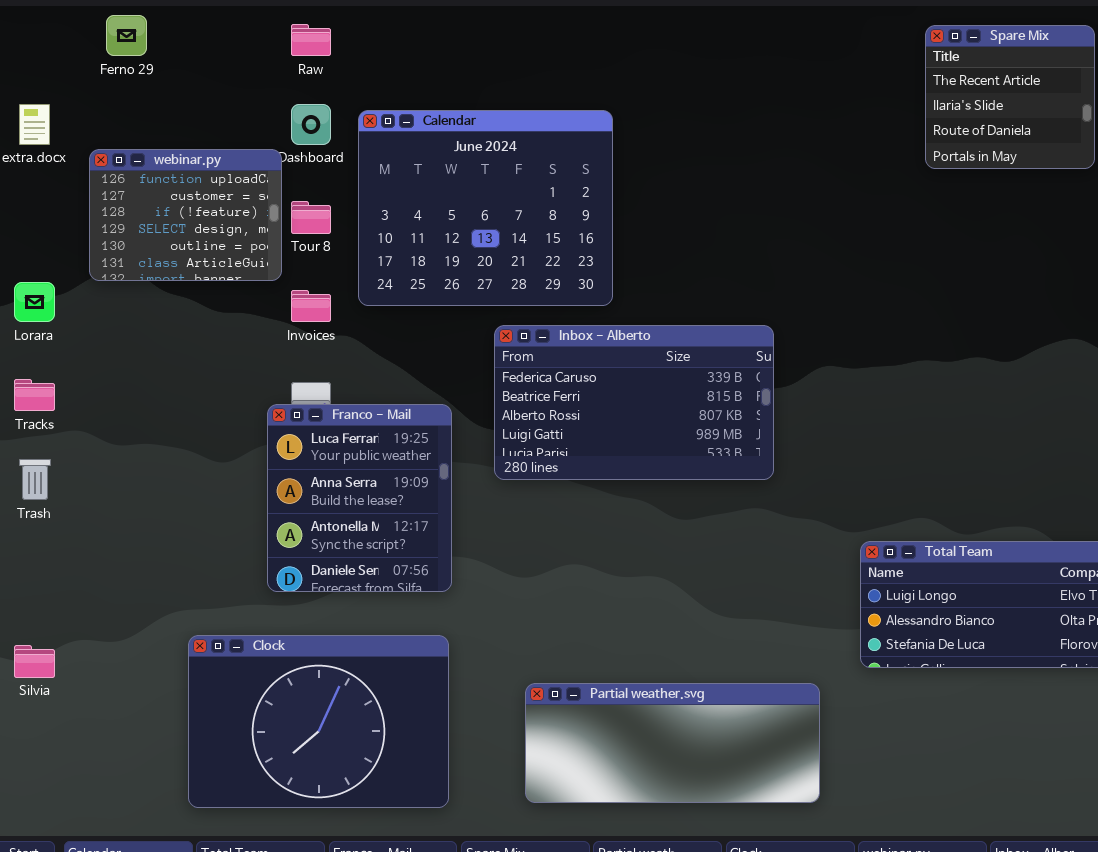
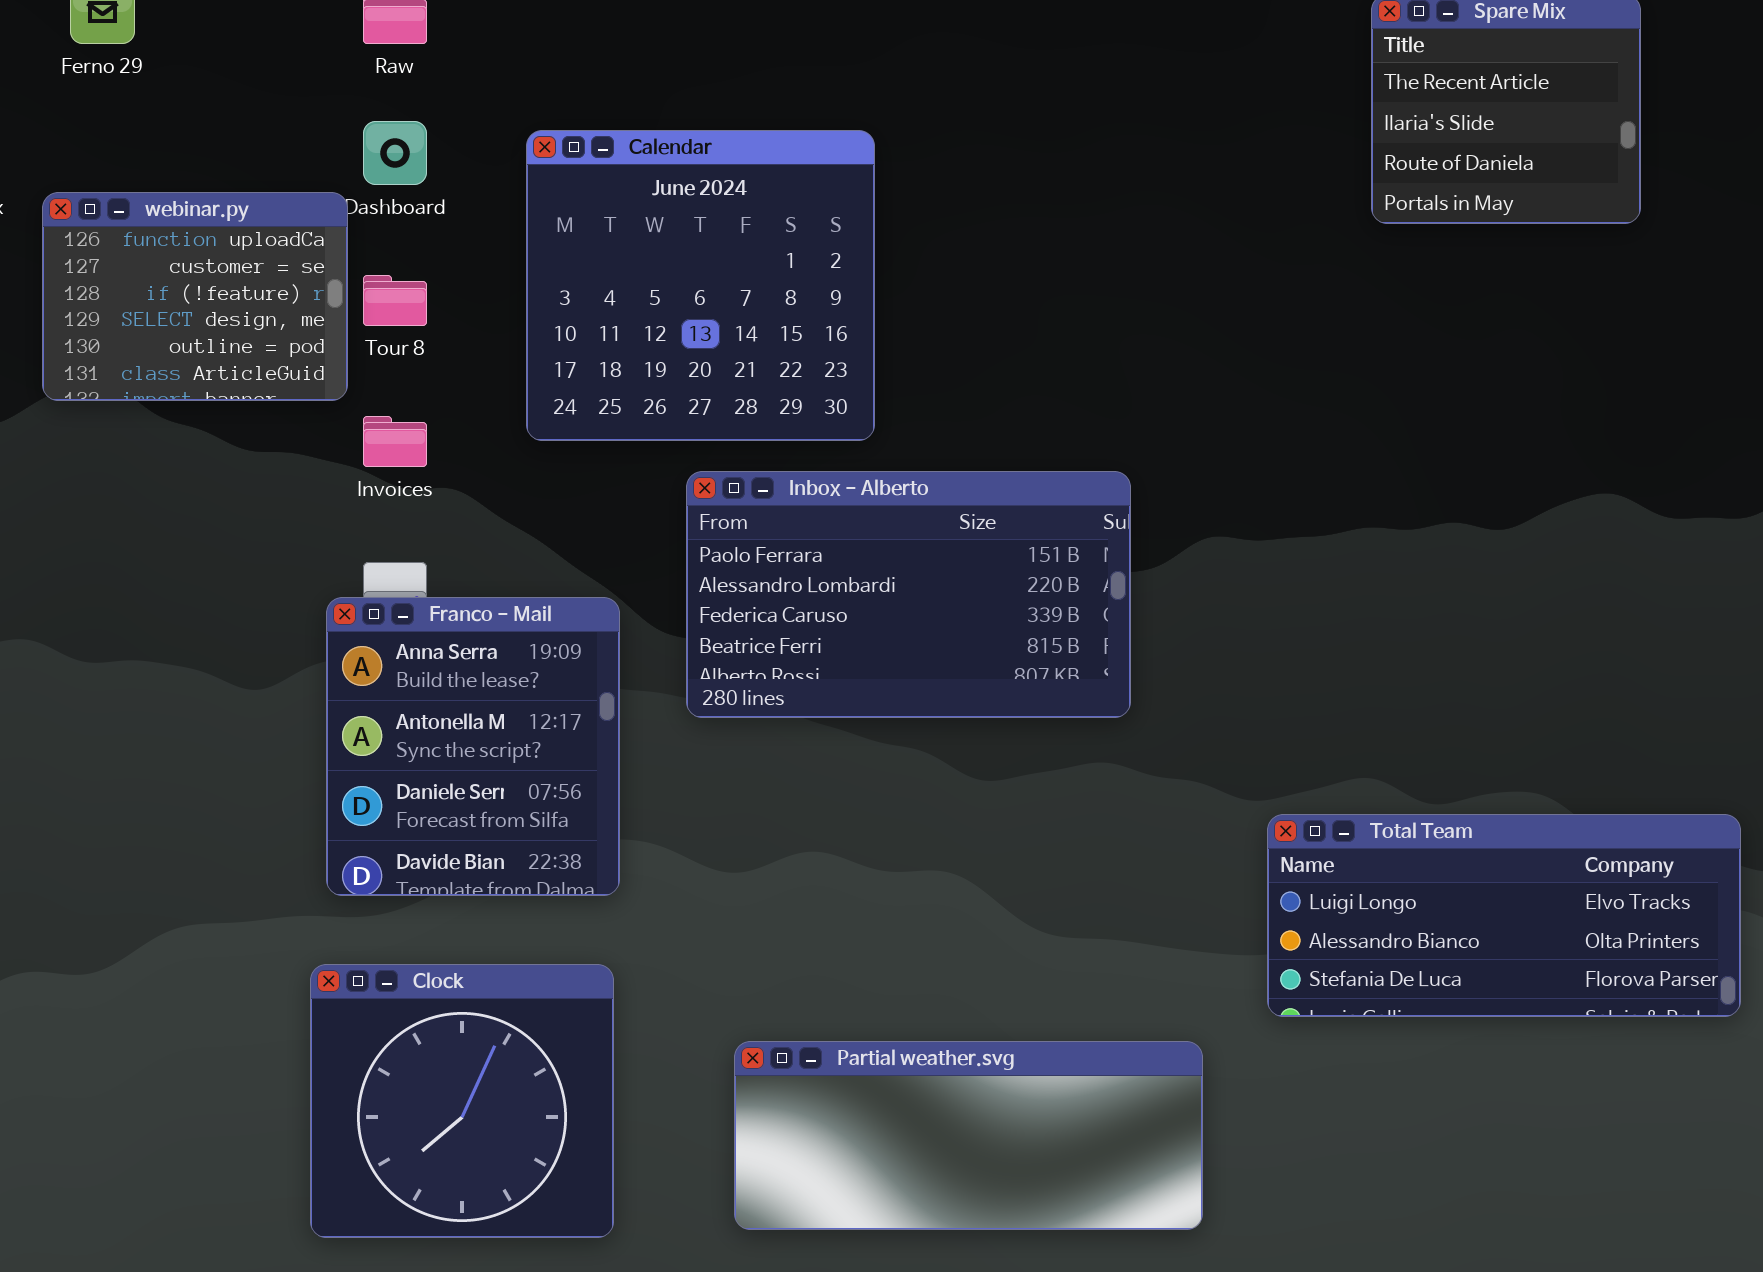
Calendar: [358,110,613,306] -> [526,130,875,441], resized
Inbox - Alberto: [494,325,774,480] -> [686,471,1131,718], scrolled up 2 rows
Franco - Mail: [267,404,452,592] -> [326,597,620,896], scrolled down 1 row
Clock: [188,635,449,808] -> [310,964,614,1238], resized

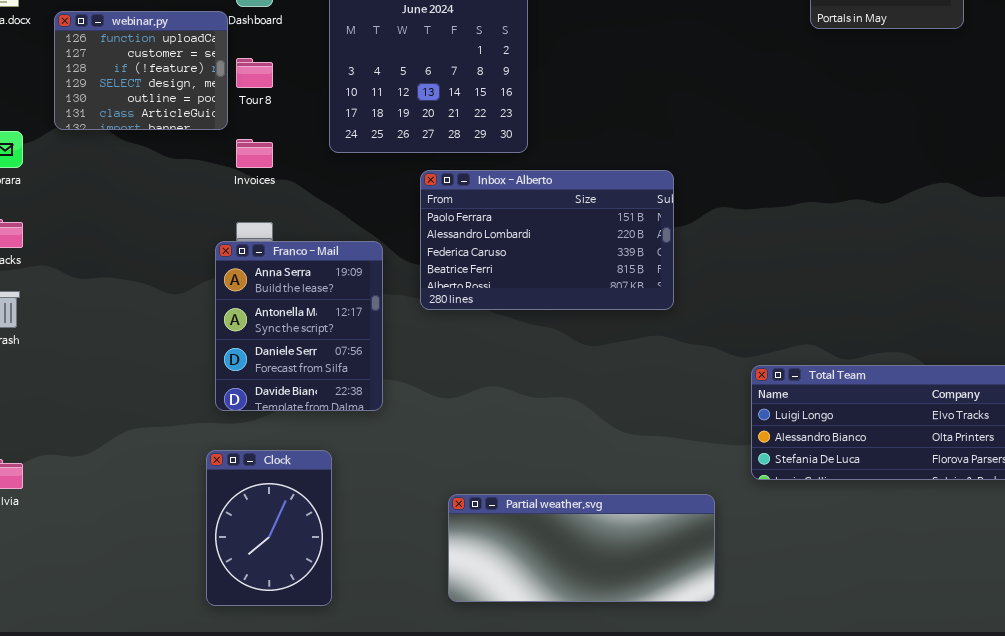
Clock: [310,964,614,1238] -> [206,450,332,606], resized

